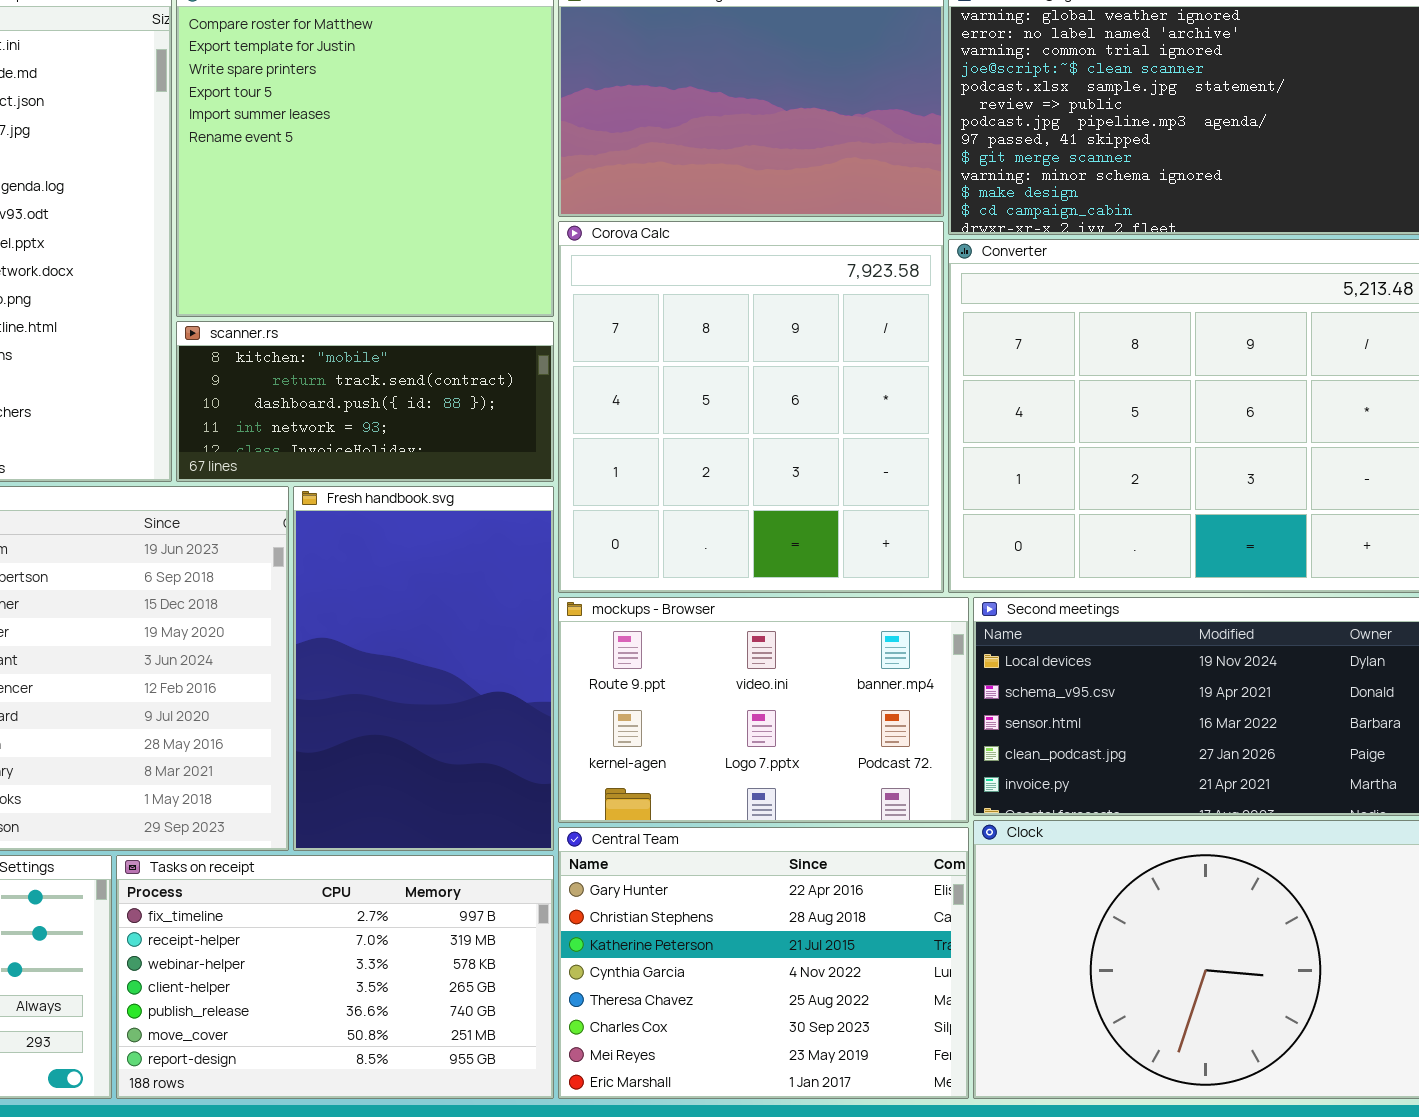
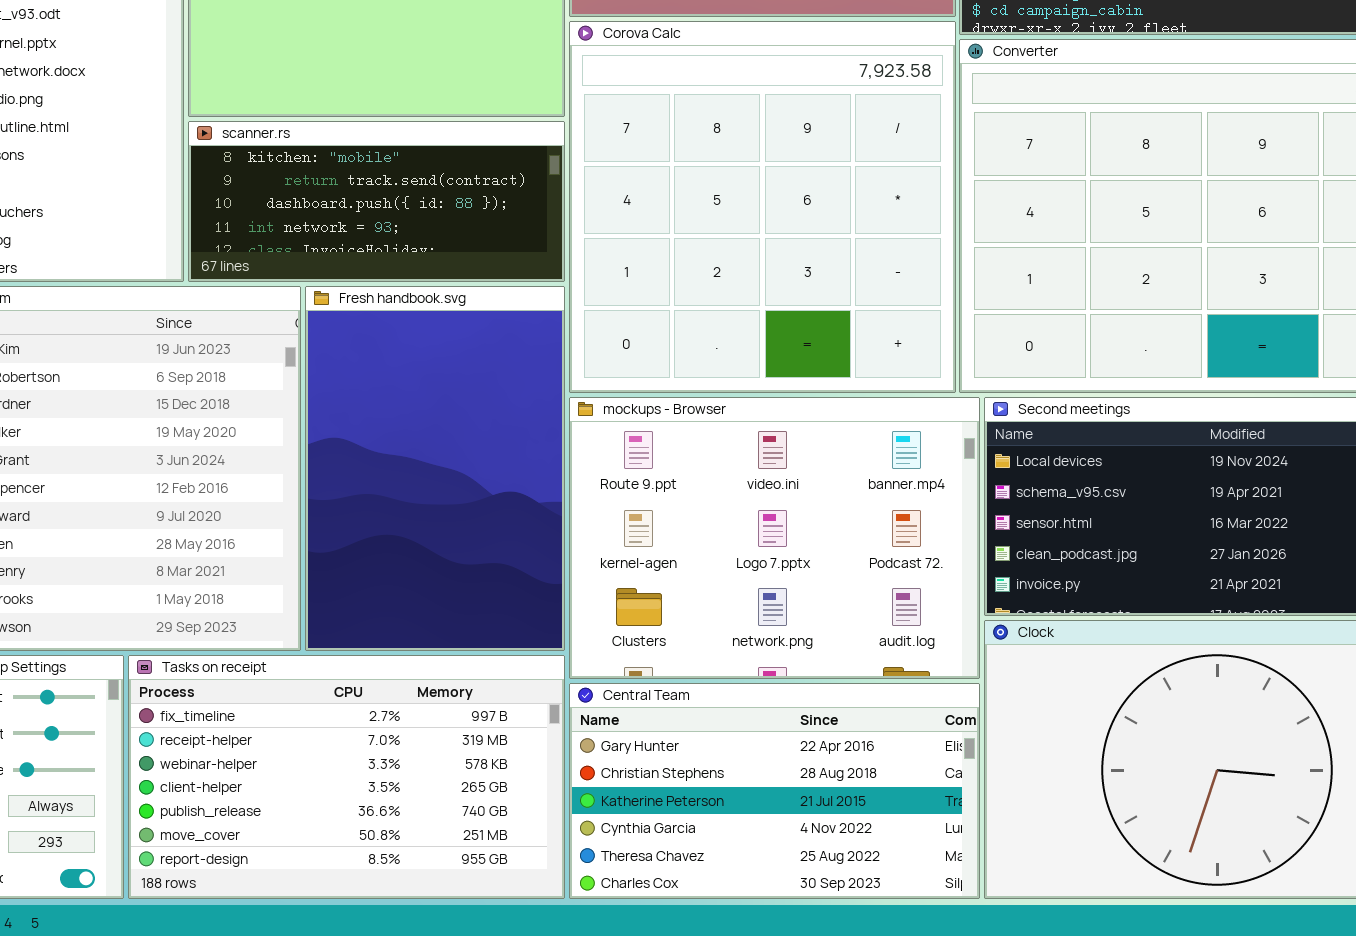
mockups - Browser: [558,597,969,823] -> [569,397,980,679], resized
Central Team: [558,827,969,1099] -> [569,683,980,899], resized

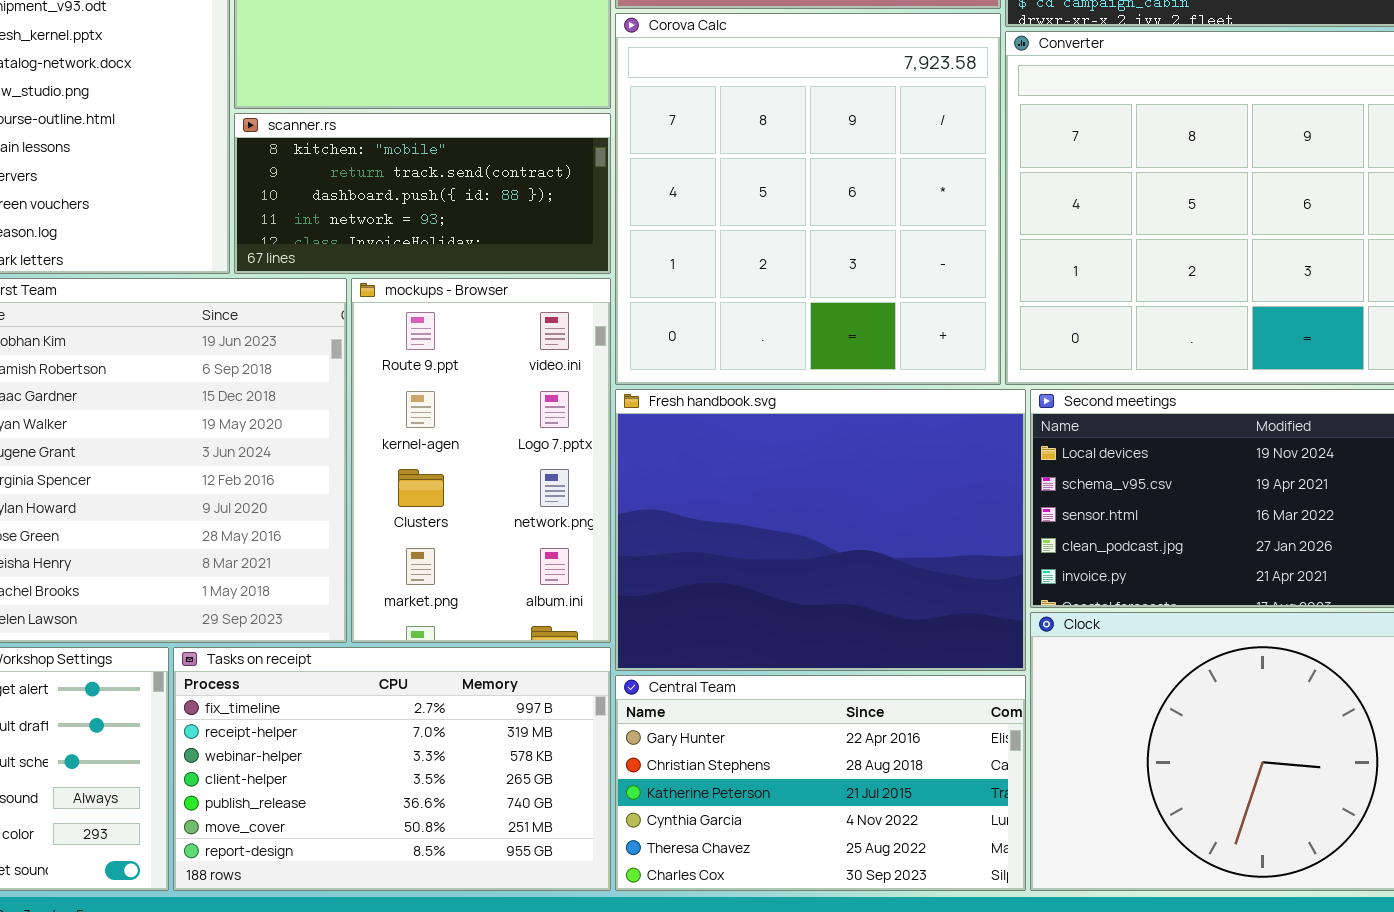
Fresh handbook.svg: [305,286,565,651] -> [615,389,1026,671], moved, resized
mockups - Browser: [569,397,980,679] -> [351,278,611,643], moved, resized

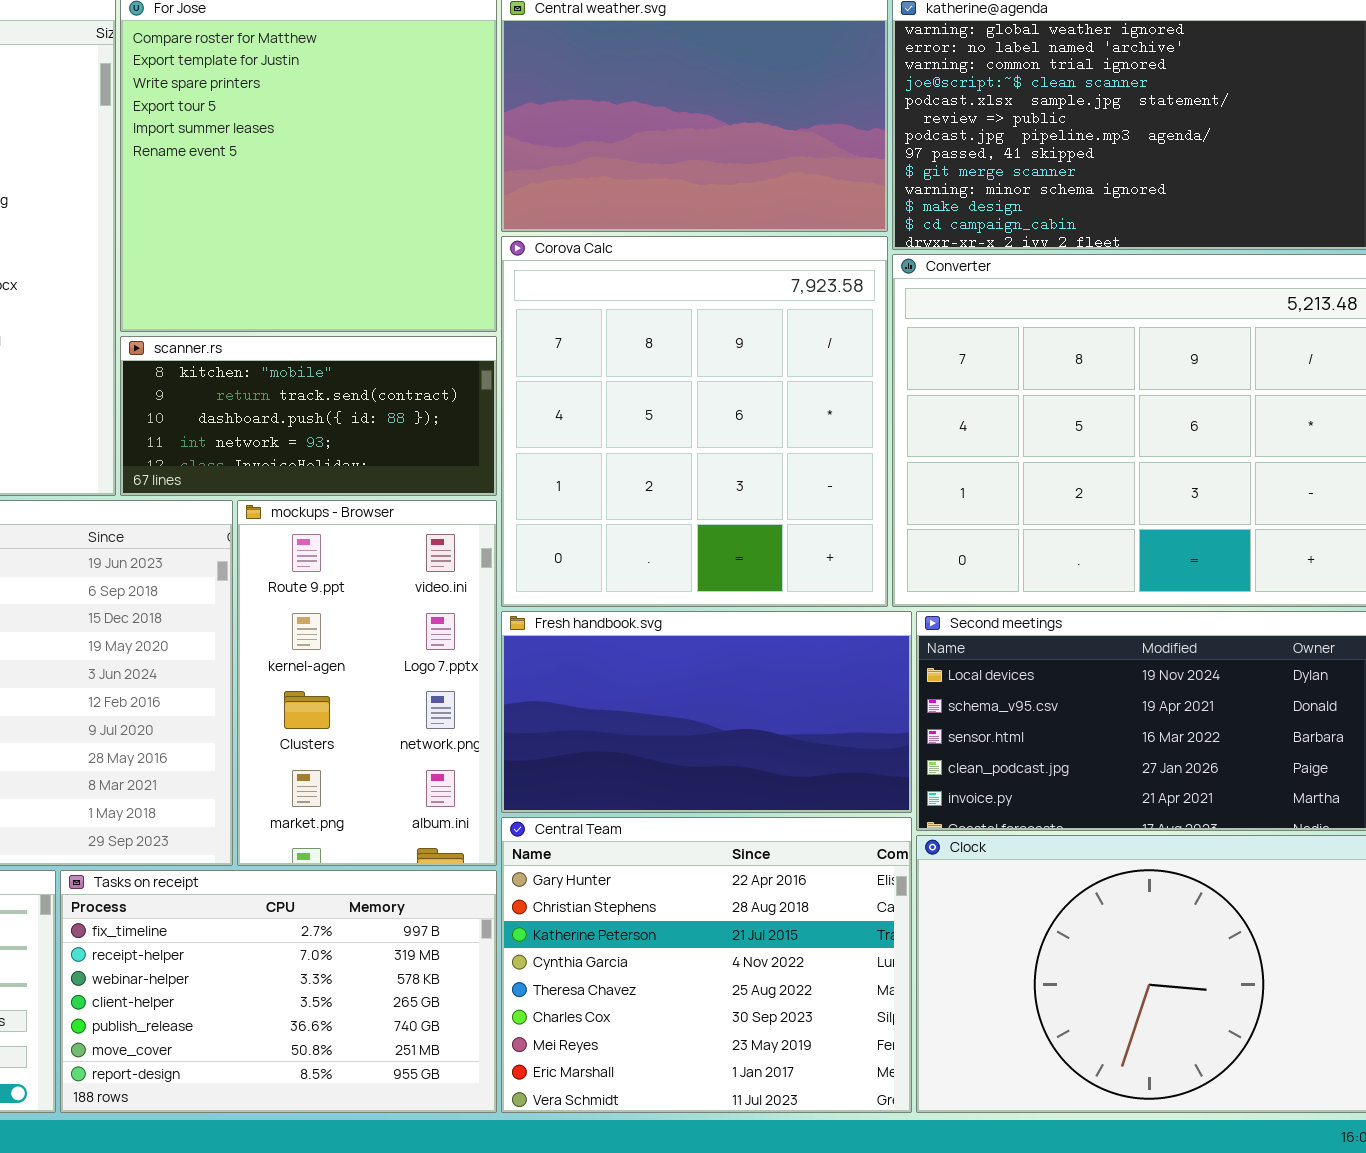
Fresh handbook.svg: [615,389,1026,671] -> [501,611,912,813], resized
Central Team: [615,675,1026,891] -> [501,817,912,1113], resized

